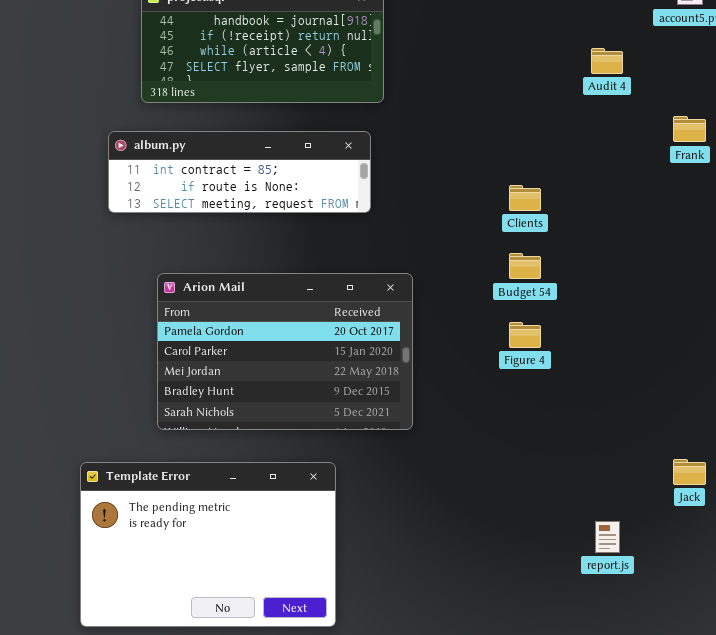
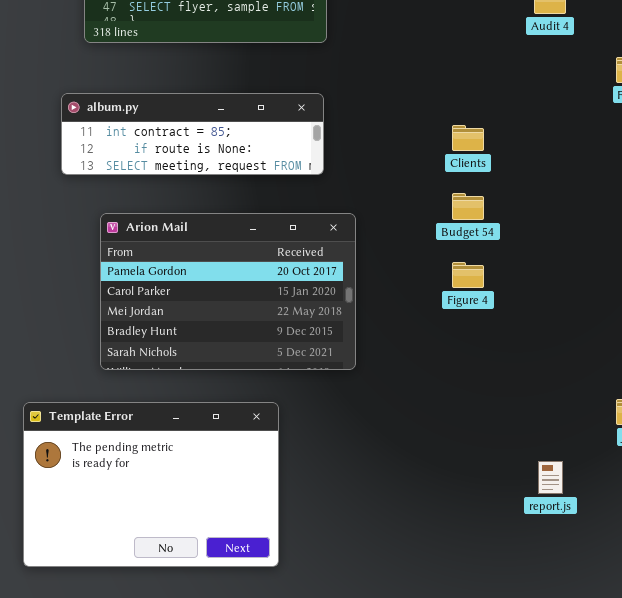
album.py: [108,131,371,213] -> [61,93,324,175], moved

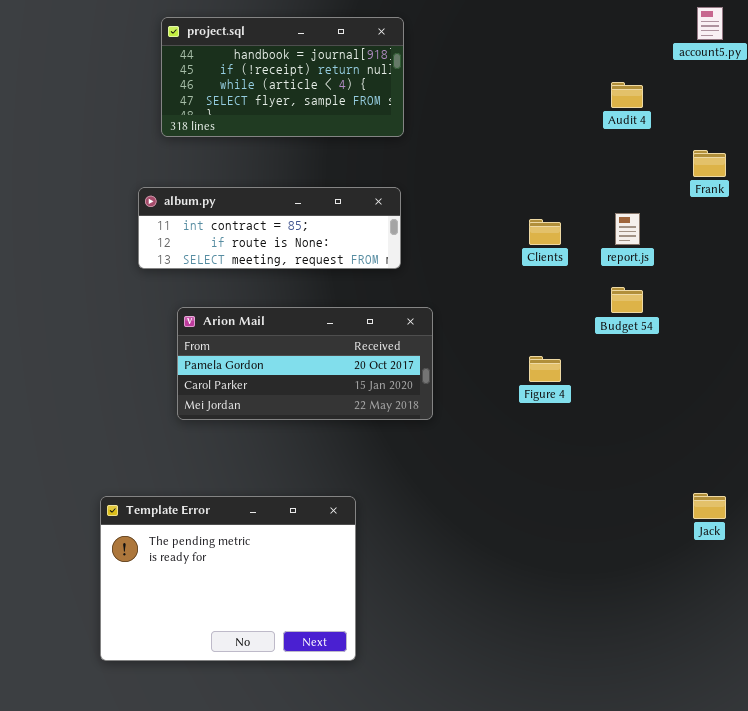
Budget 54: [452,193,484,220] -> [611,287,643,313], moved
Arion Mail: [100,213,356,370] -> [177,307,433,420], resized
report.js: [538,461,563,494] -> [615,213,640,245], moved

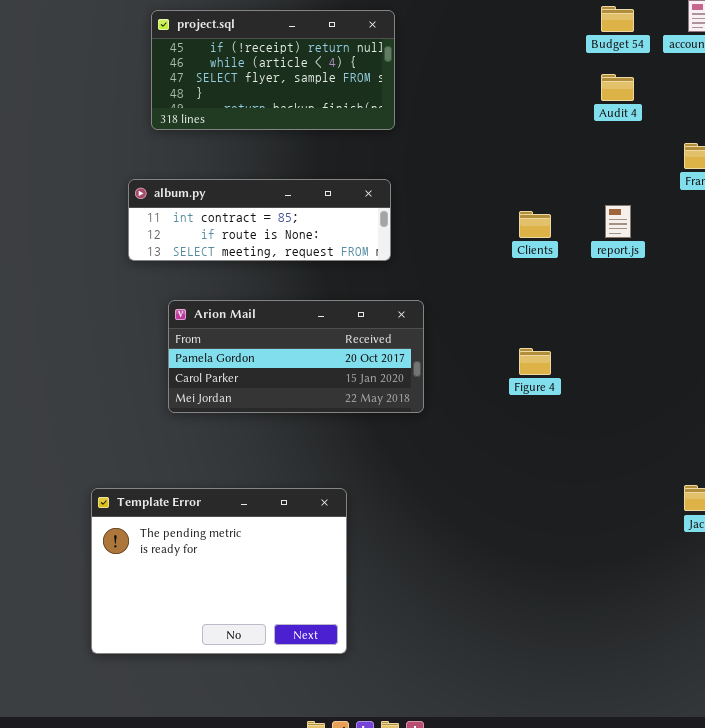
project.sql: [161,17,404,137] -> [151,10,395,130], scrolled down 1 row
Budget 54: [611,287,643,313] -> [601,6,634,32], moved

